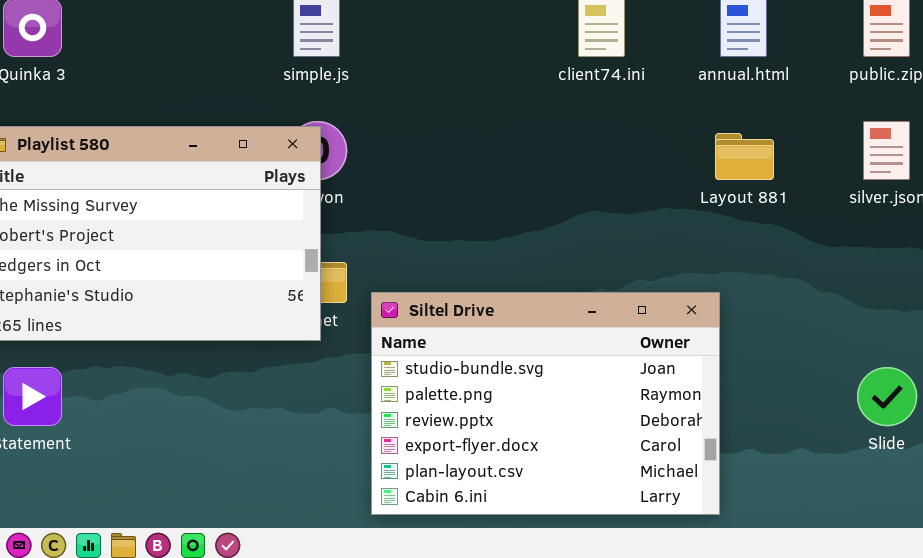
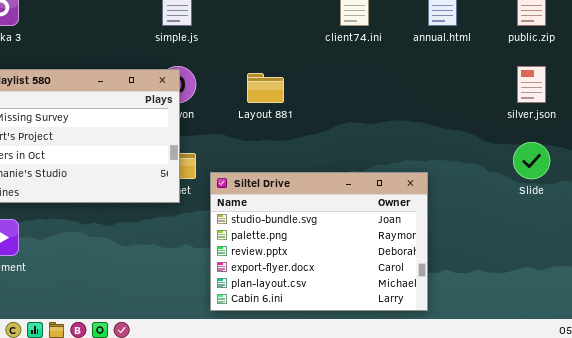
Layout 881: [715,133,774,180] -> [247,73,284,103], moved
Slide: [857,367,917,426] -> [513,142,550,179], moved

